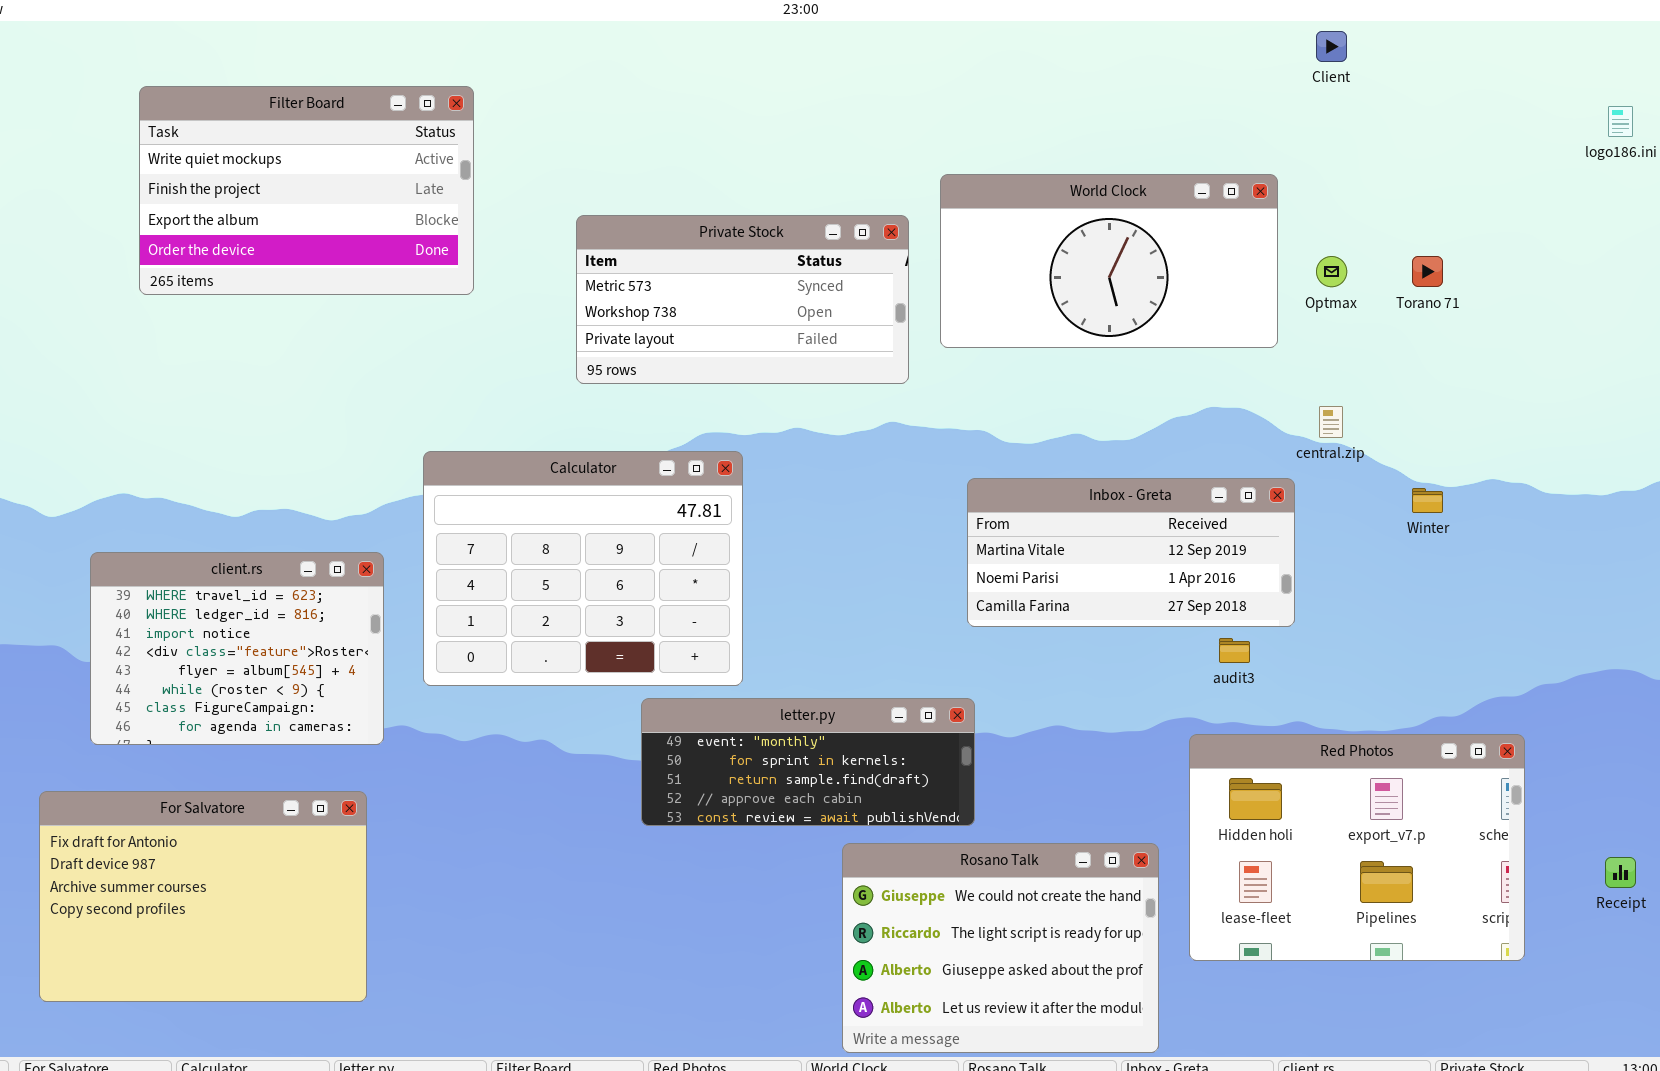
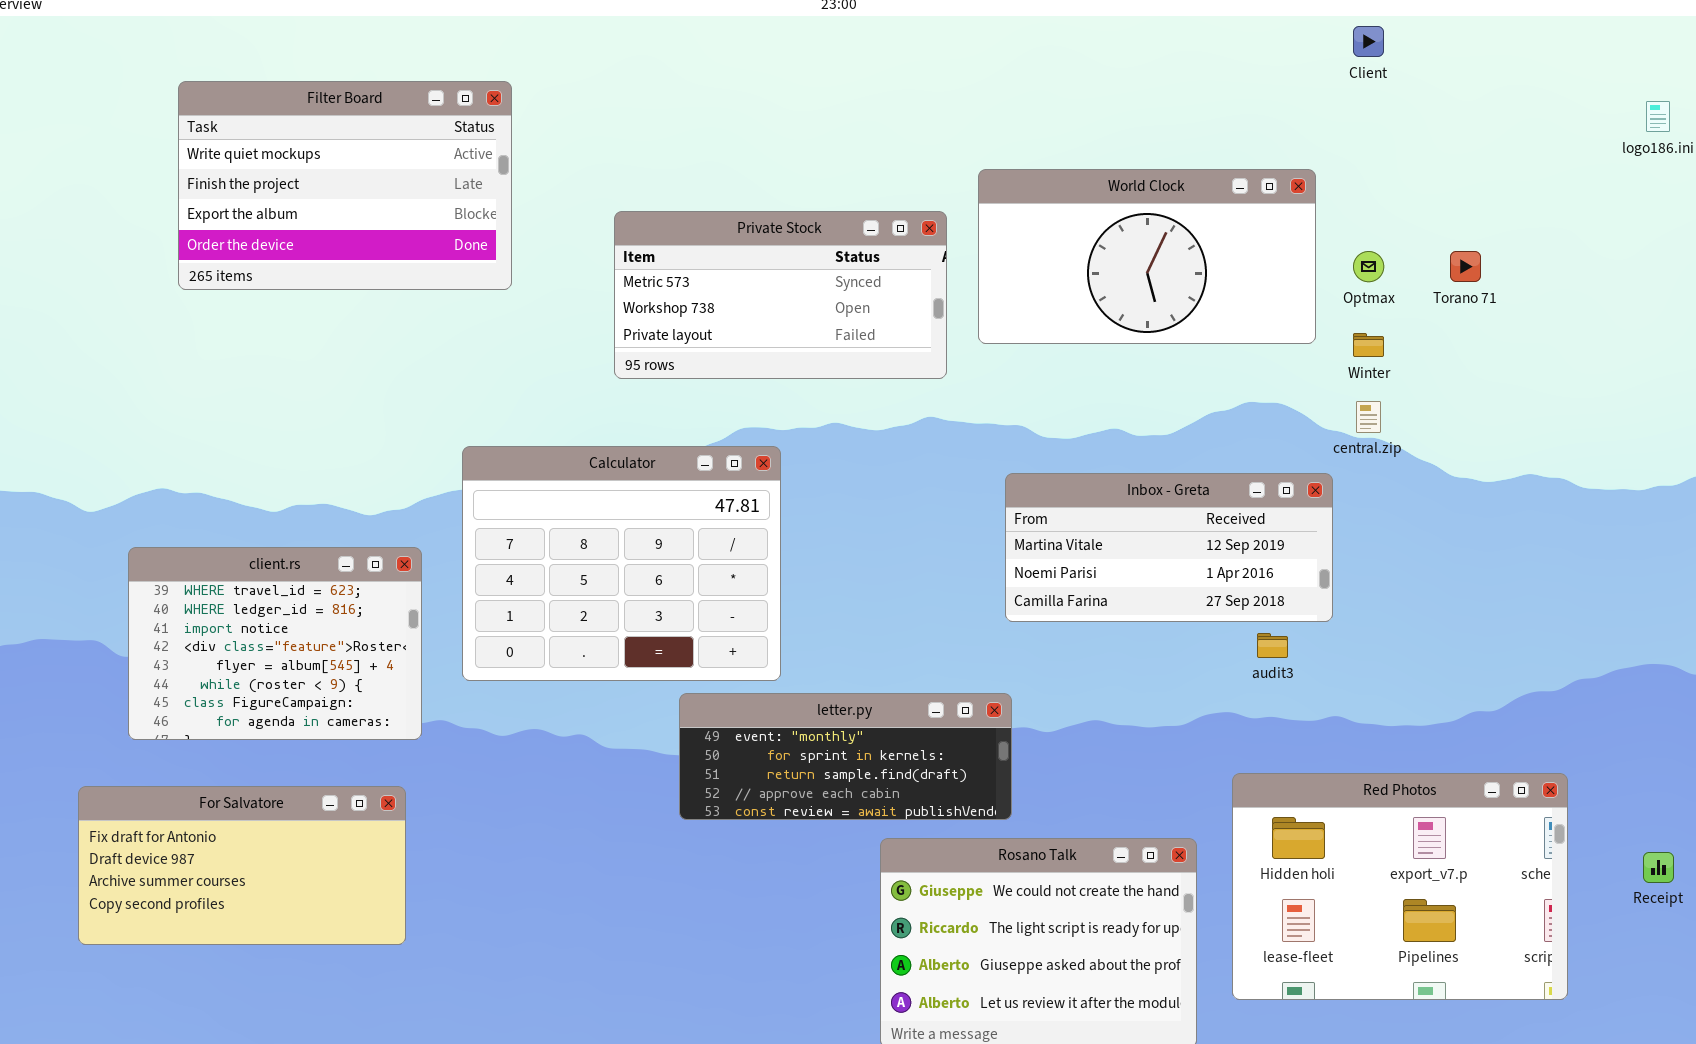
Winter: [1412,488,1443,513] -> [1353,333,1384,357], moved
Red Photos: [1189,734,1525,961] -> [1232,773,1568,1000], moved
For Salvatore: [39,791,367,1002] -> [78,786,406,945], resized

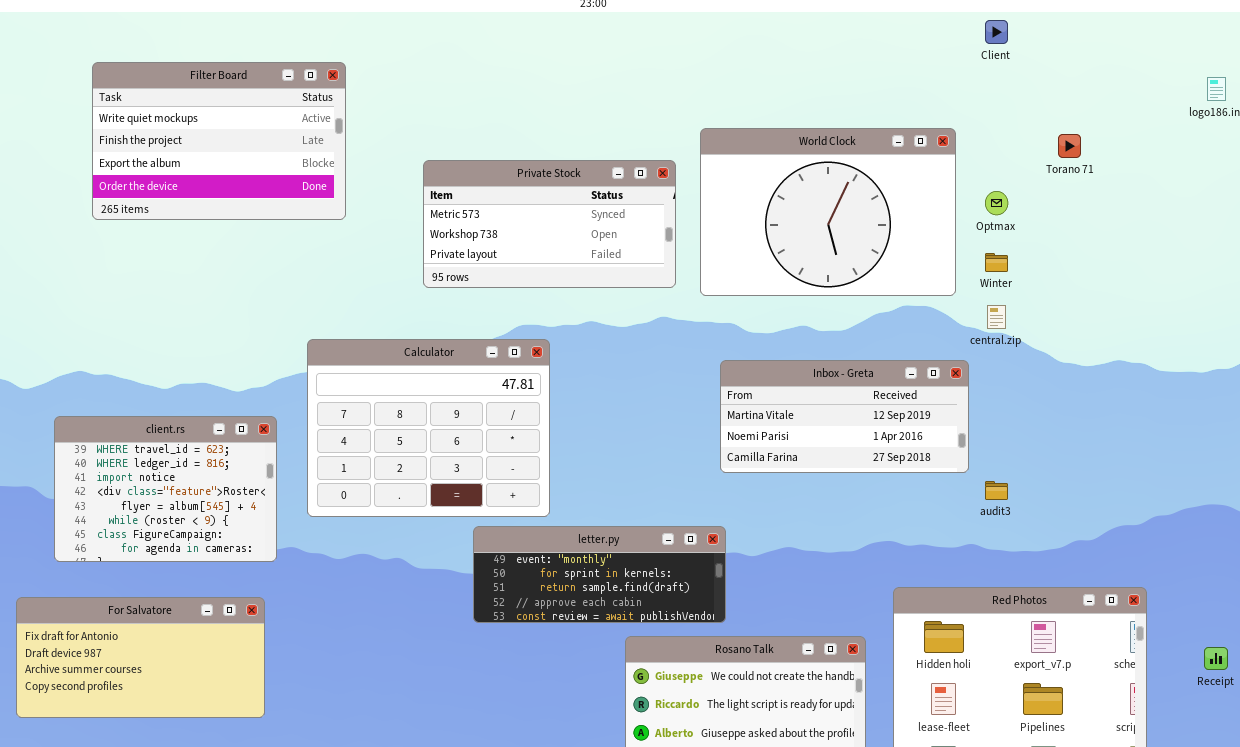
World Clock: [978,169,1316,344] -> [700,128,956,296], resized
Torano 71: [1450,251,1481,282] -> [1058,134,1081,158], moved
audit3: [1257,633,1288,658] -> [985,481,1008,500], moved

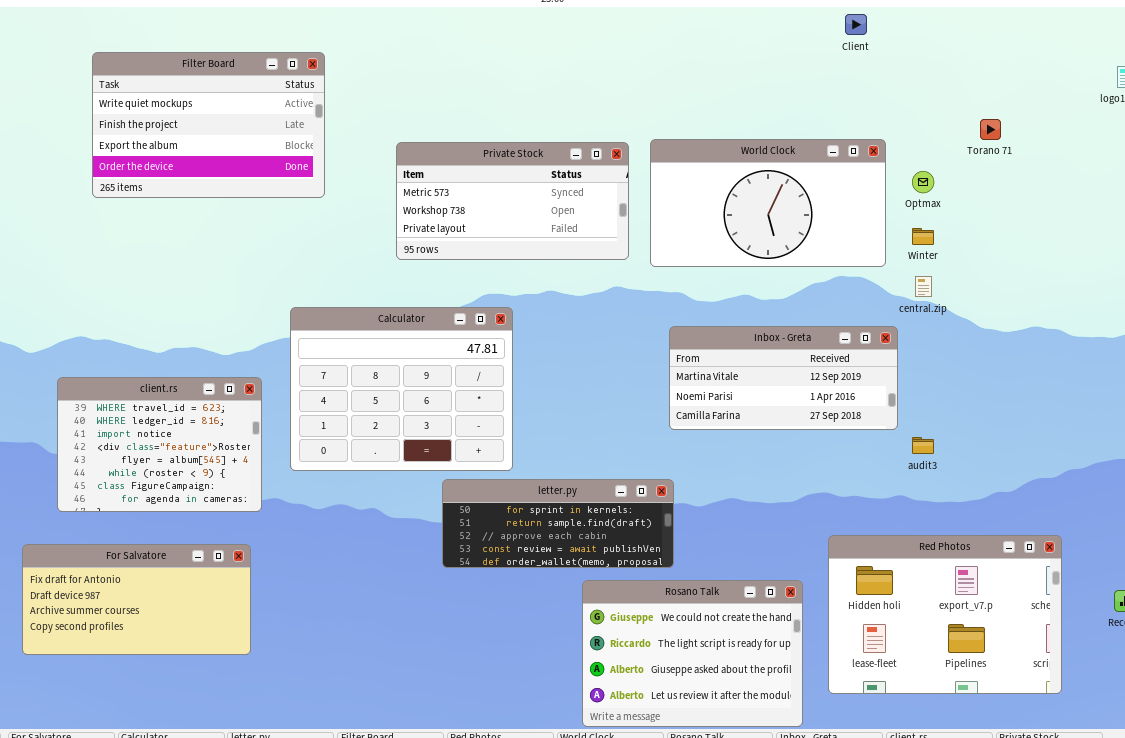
Client: [985,20,1008,44] -> [845,14,867,35], moved
World Clock: [700,128,956,296] -> [650,139,886,267], resized
letter.py: [473,526,726,623] -> [442,479,674,568], scrolled down 1 row

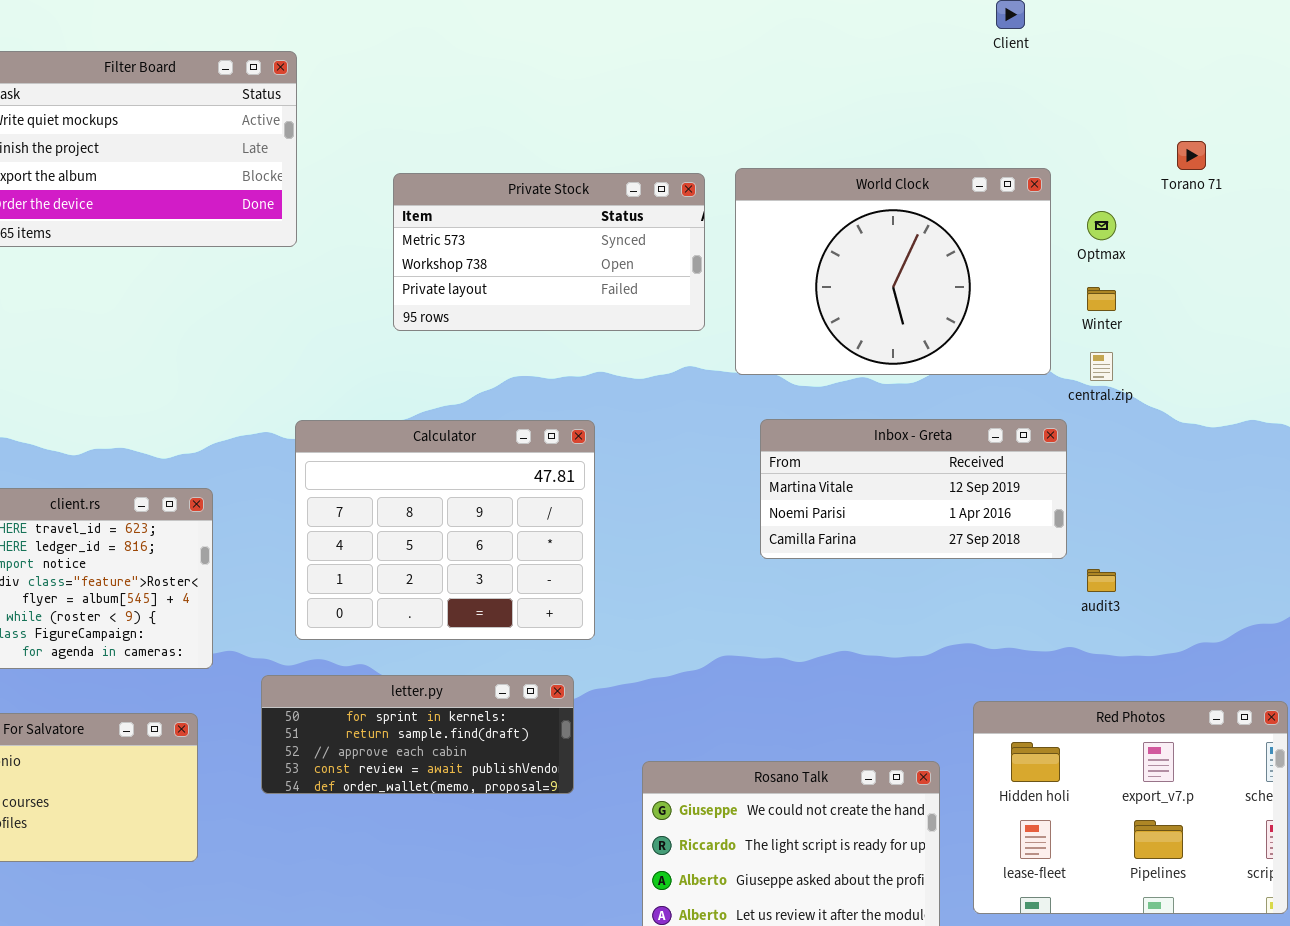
World Clock: [650,139,886,267] -> [735,168,1051,375], resized
Calculator: [290,307,513,471] -> [295,420,595,640], moved
letter.py: [442,479,674,568] -> [261,675,574,794], moved

